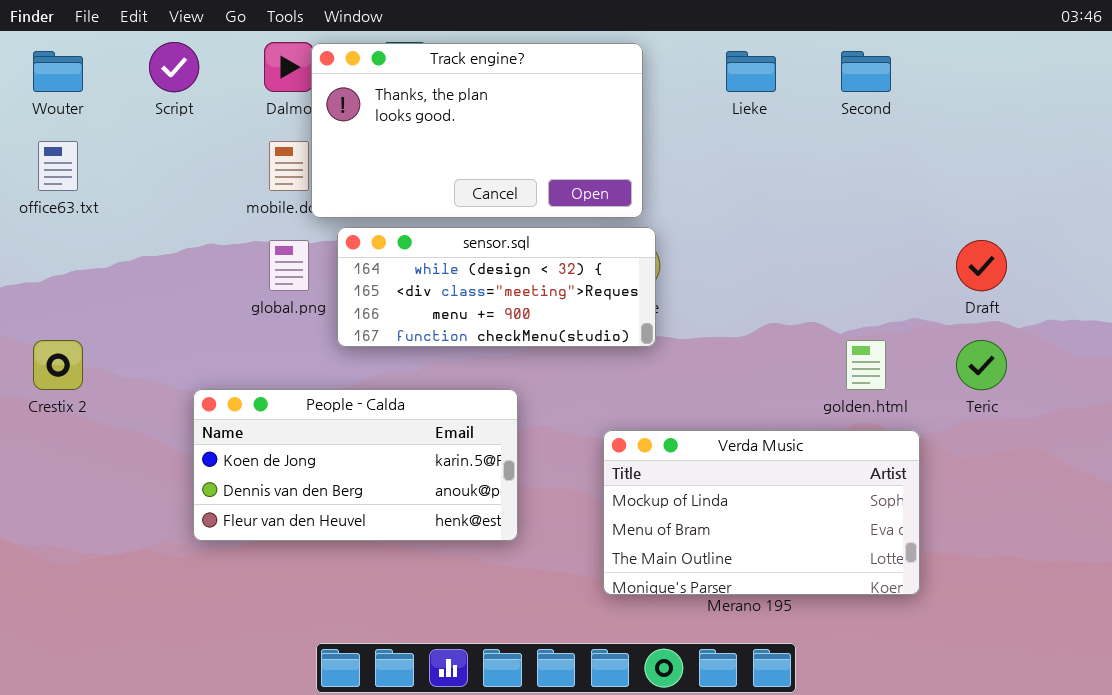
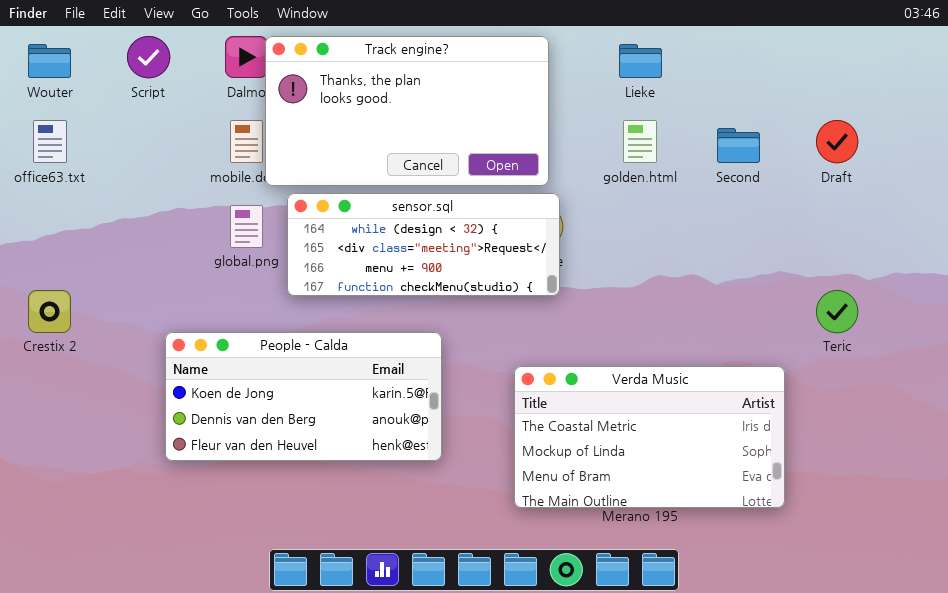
Second: [841,51,891,92] -> [717,128,760,163], moved
Draft: [956,240,1007,291] -> [816,120,858,163], moved
golden.html: [846,340,886,390] -> [623,120,657,163], moved
Verda Music: [603,430,920,595] -> [514,366,785,508], scrolled up 1 row

